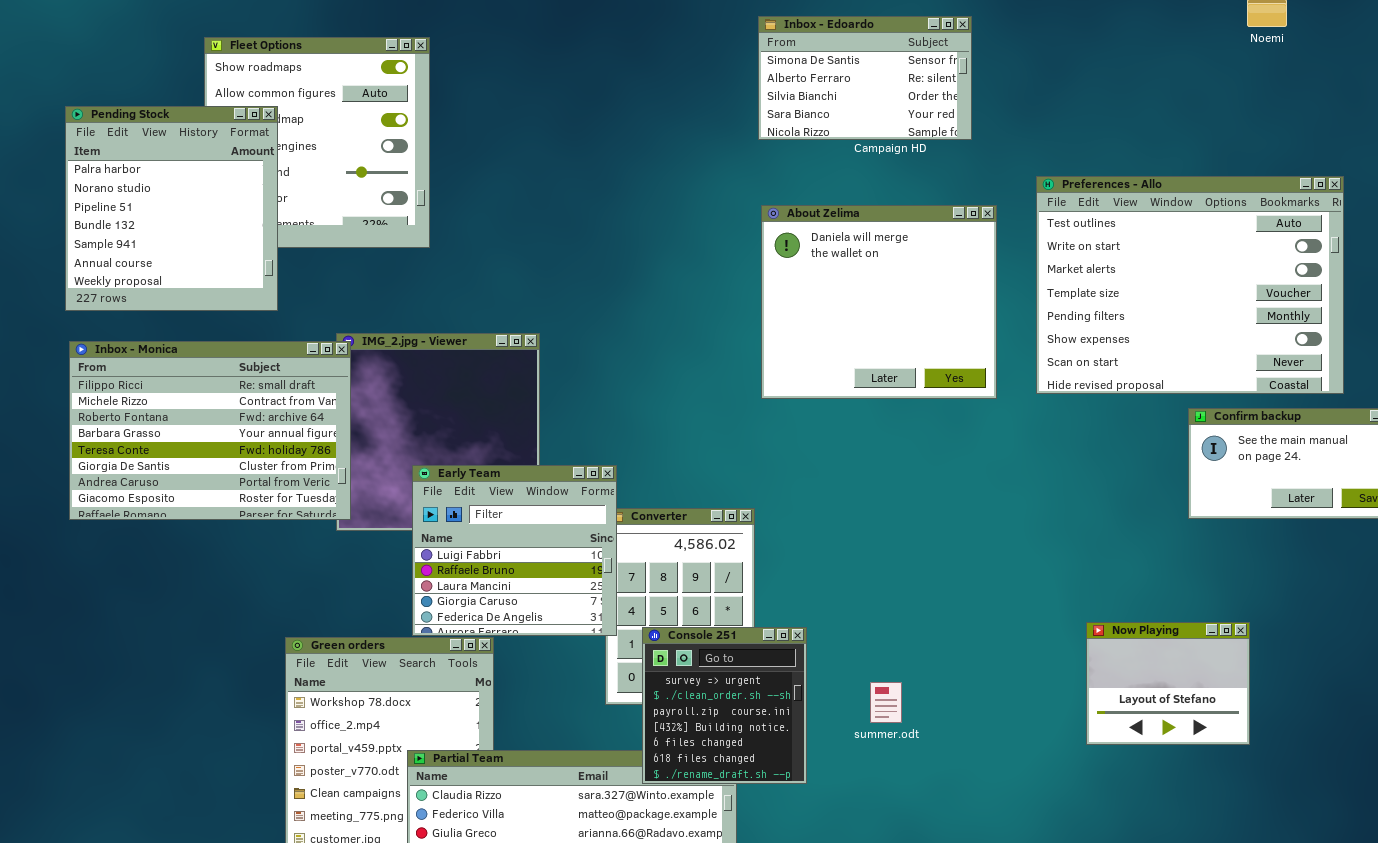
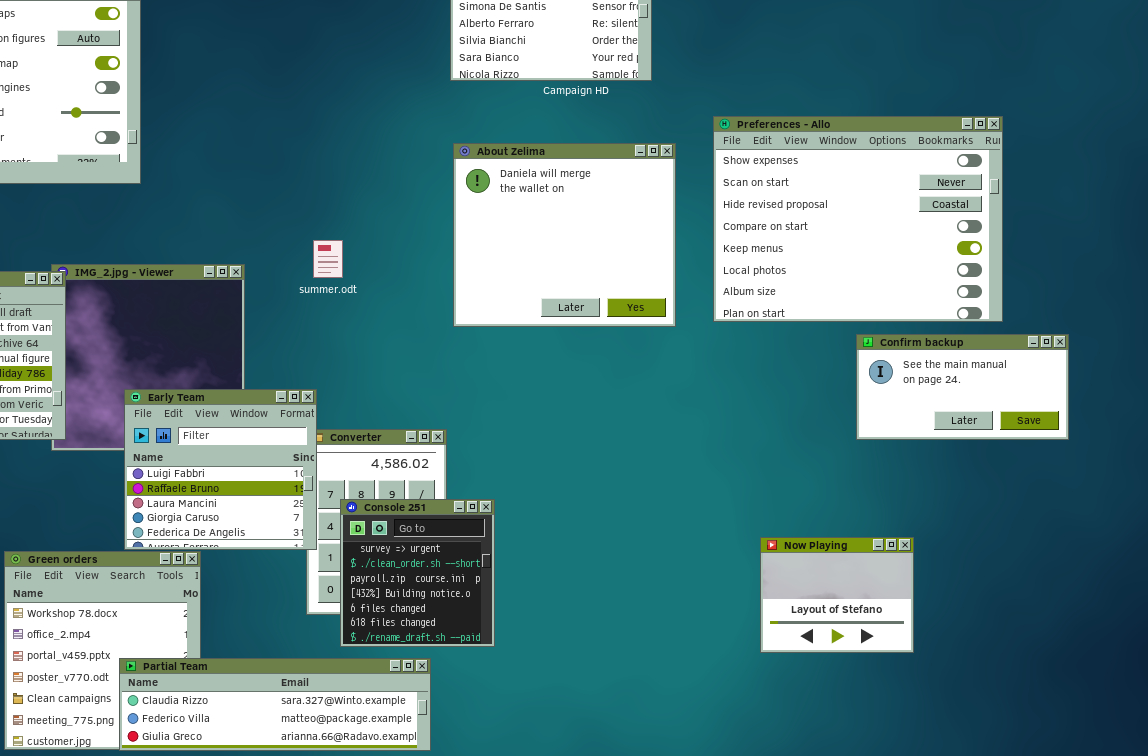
Preferences - Allo: [1036,176,1344,394] -> [713,116,1003,322], scrolled down 5 rows
Console 251: [642,627,807,784] -> [340,499,495,647], moved
summer.odt: [870,682,902,723] -> [313,240,343,278], moved

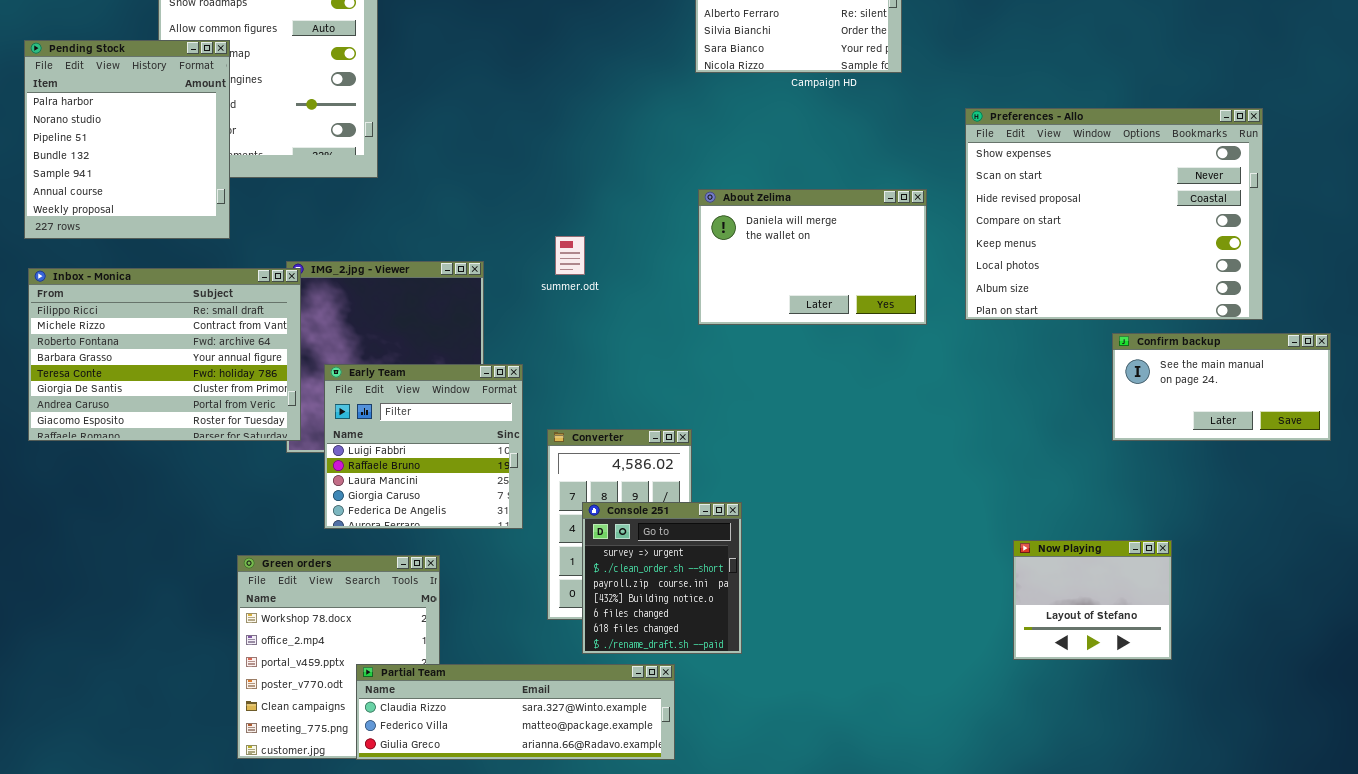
About Zelima: [453,143,676,327] -> [698,189,927,325], resized
Early Team: [124,389,317,550] -> [324,364,523,529], moved

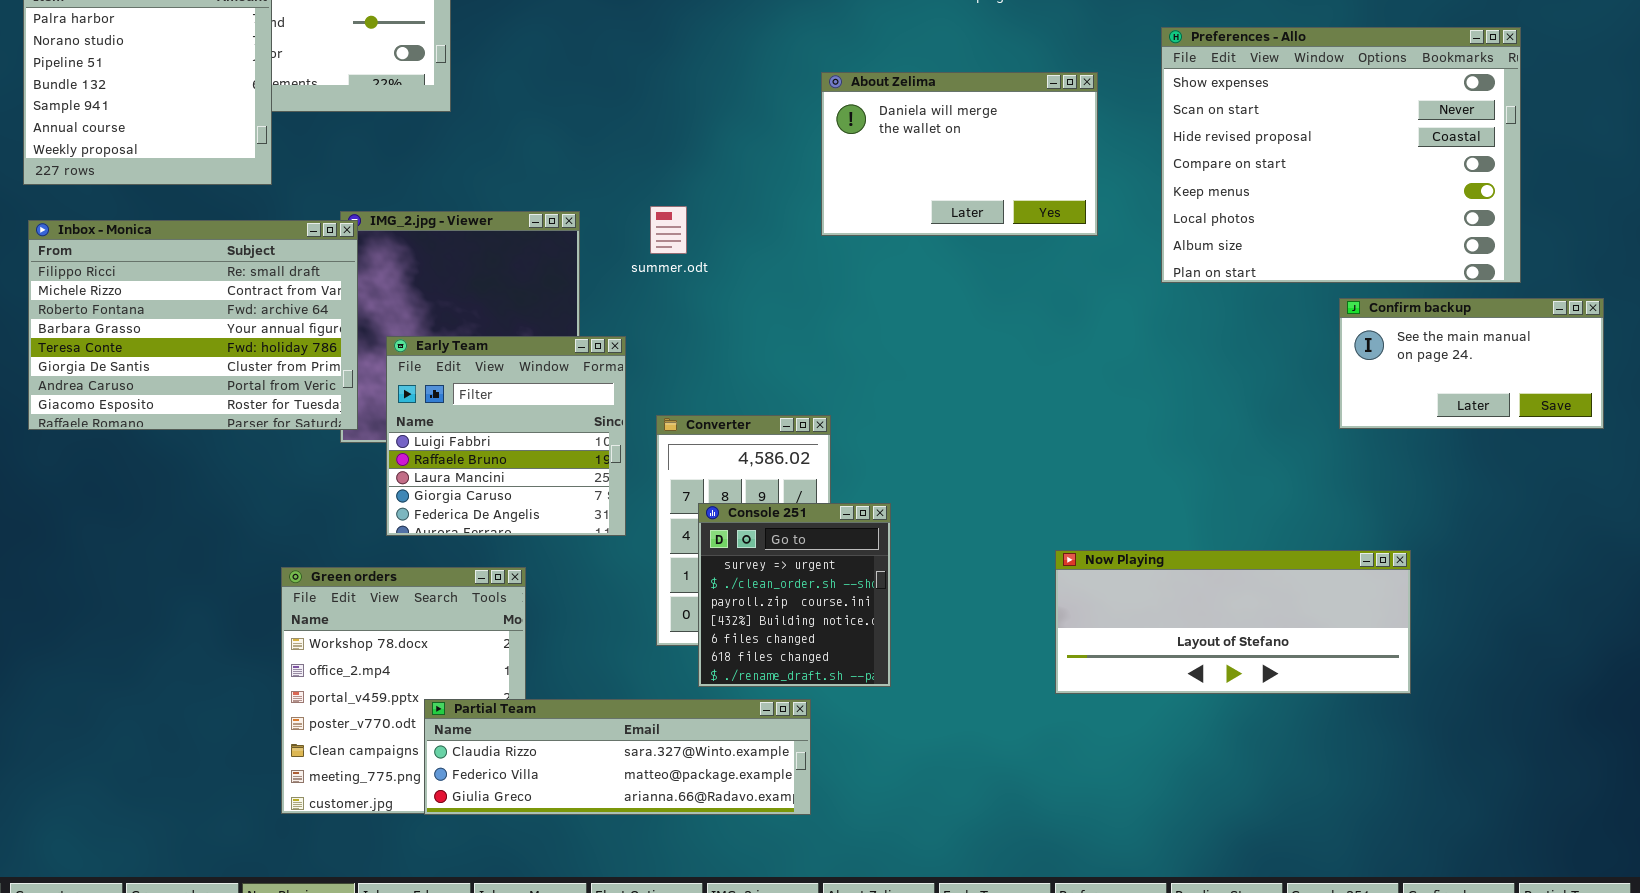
About Zelima: [698,189,927,325] -> [821,72,1098,236], moved
summer.odt: [555,236,585,275] -> [650,206,687,254], moved
Now Playing: [1013,540,1172,660] -> [1055,550,1411,694], resized

